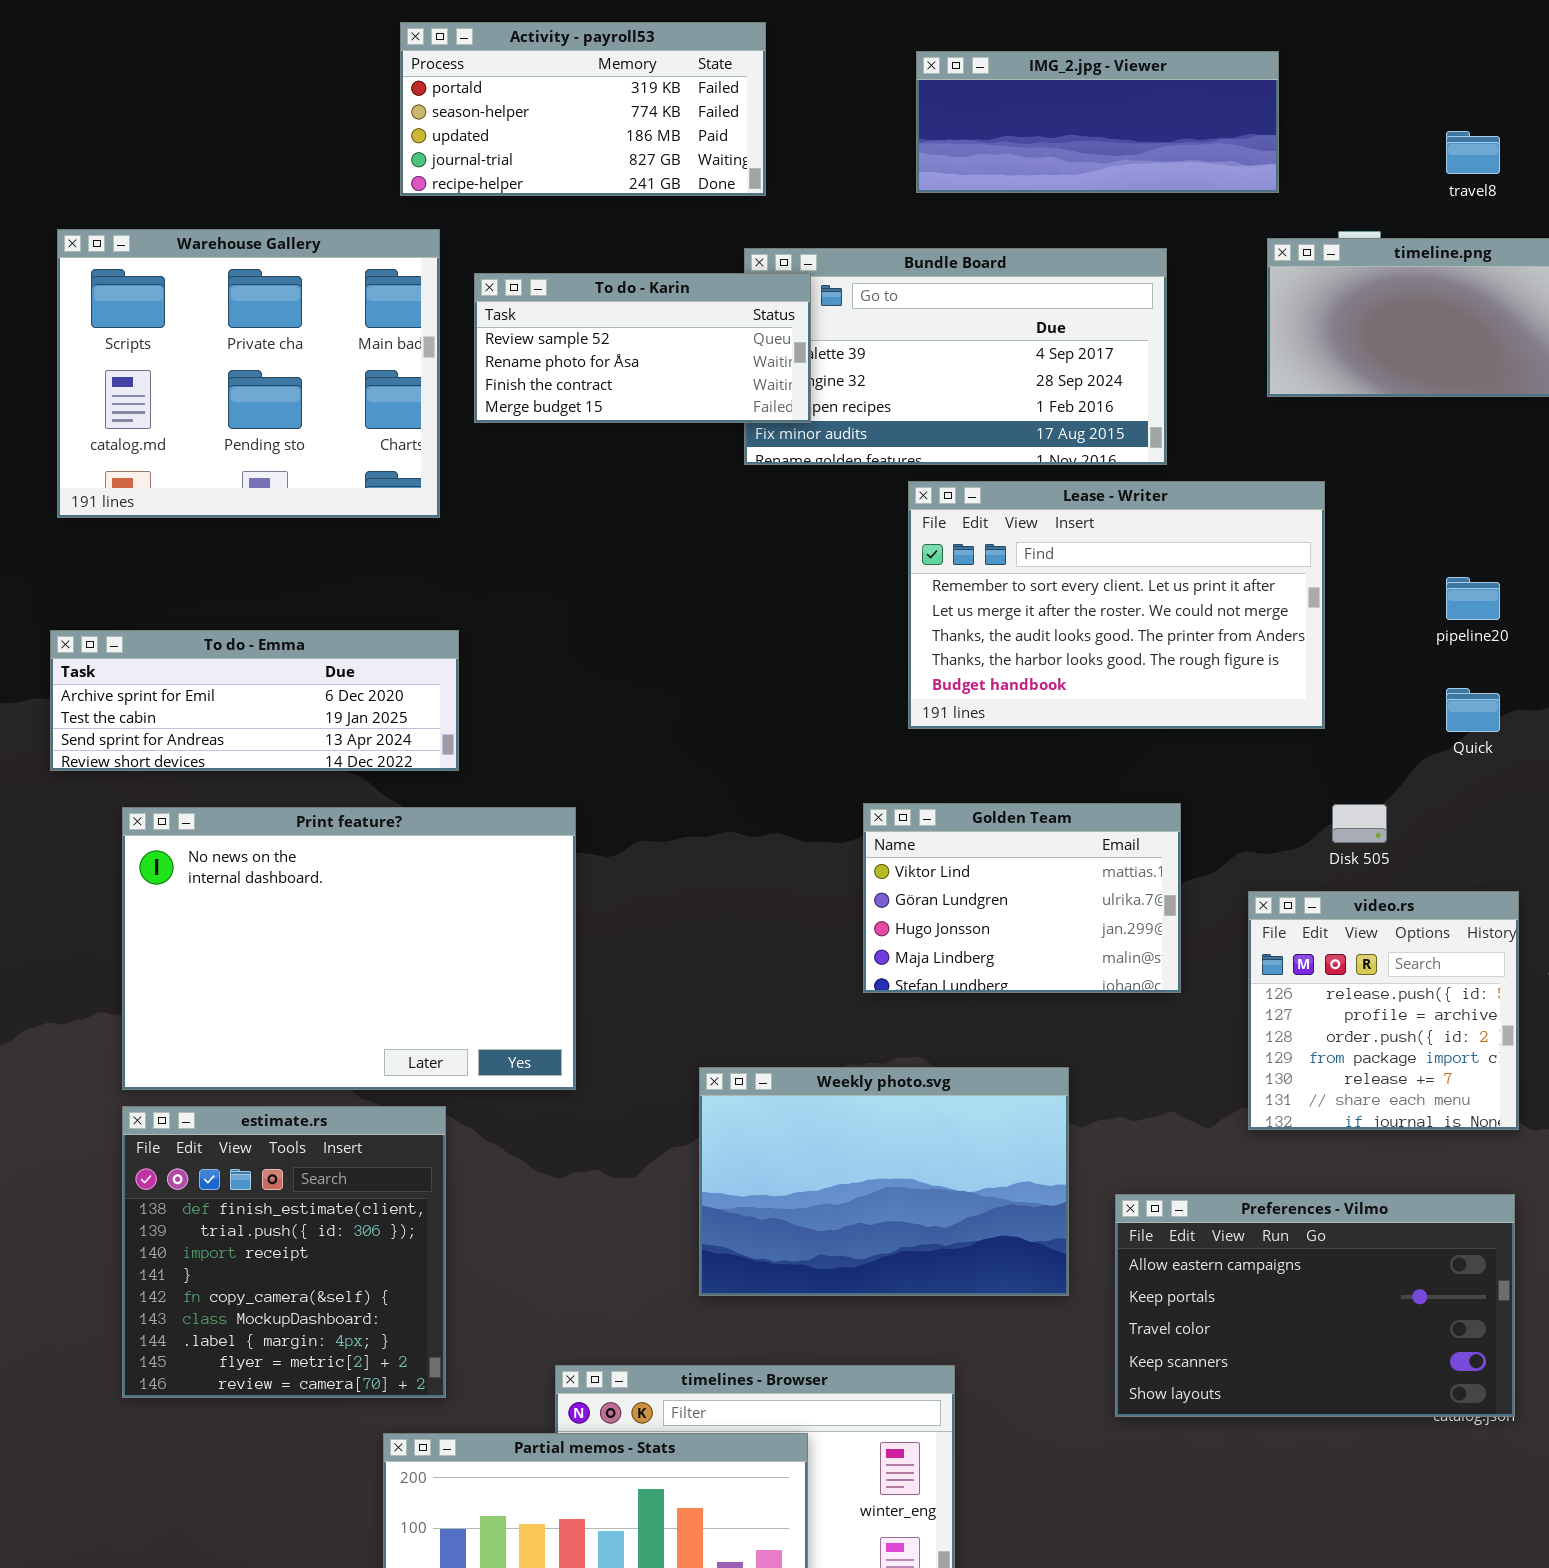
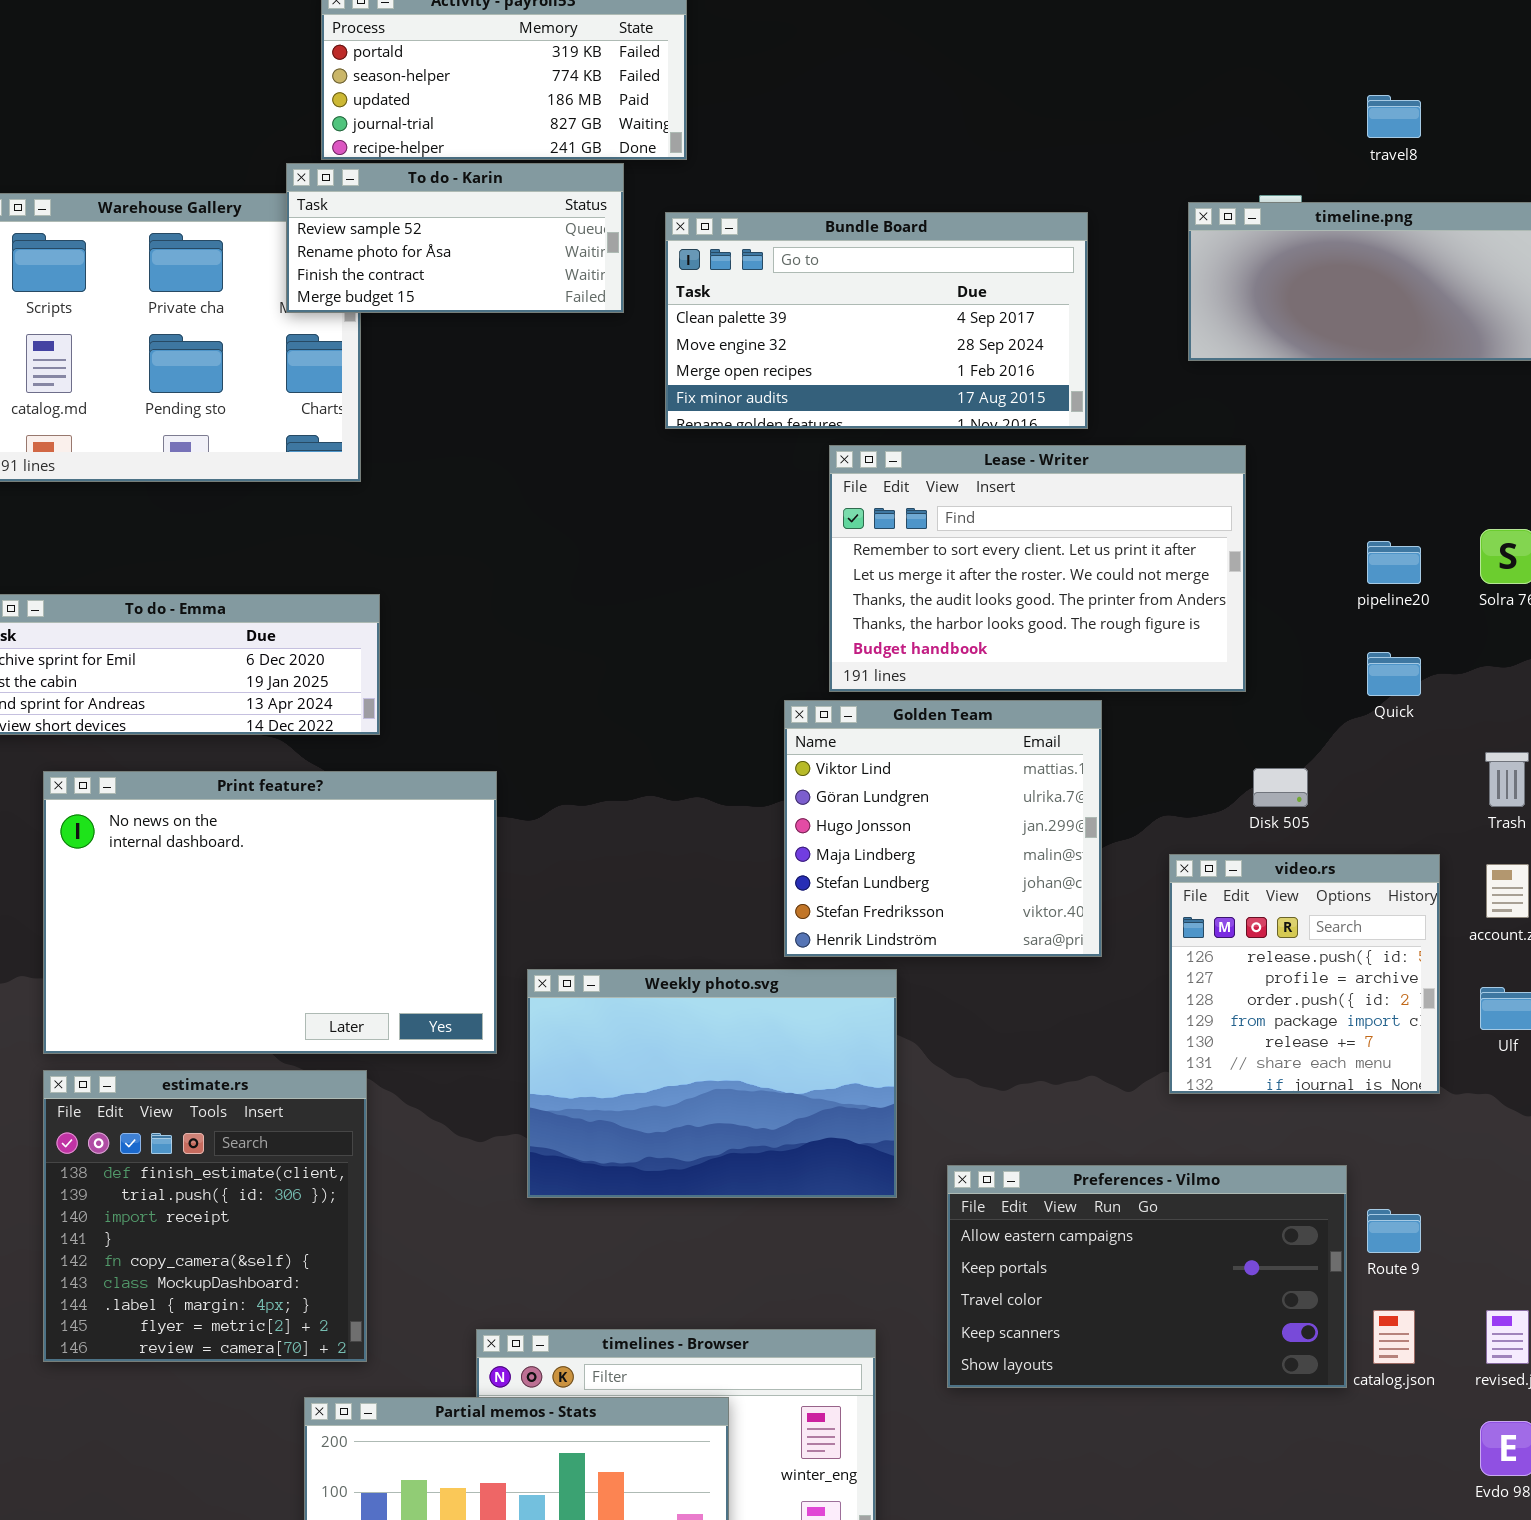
IMG_2.jpg - Viewer: [916,51,1279,193] -> none, closed
To do - Karin: [474,273,811,423] -> [286,163,624,313], moved
Golden Team: [863,803,1181,993] -> [784,700,1102,957], resized
Weekly photo.svg: [699,1067,1069,1296] -> [527,969,897,1198], moved
Preferences - Vilmo: [1115,1194,1515,1417] -> [947,1165,1347,1388], moved

